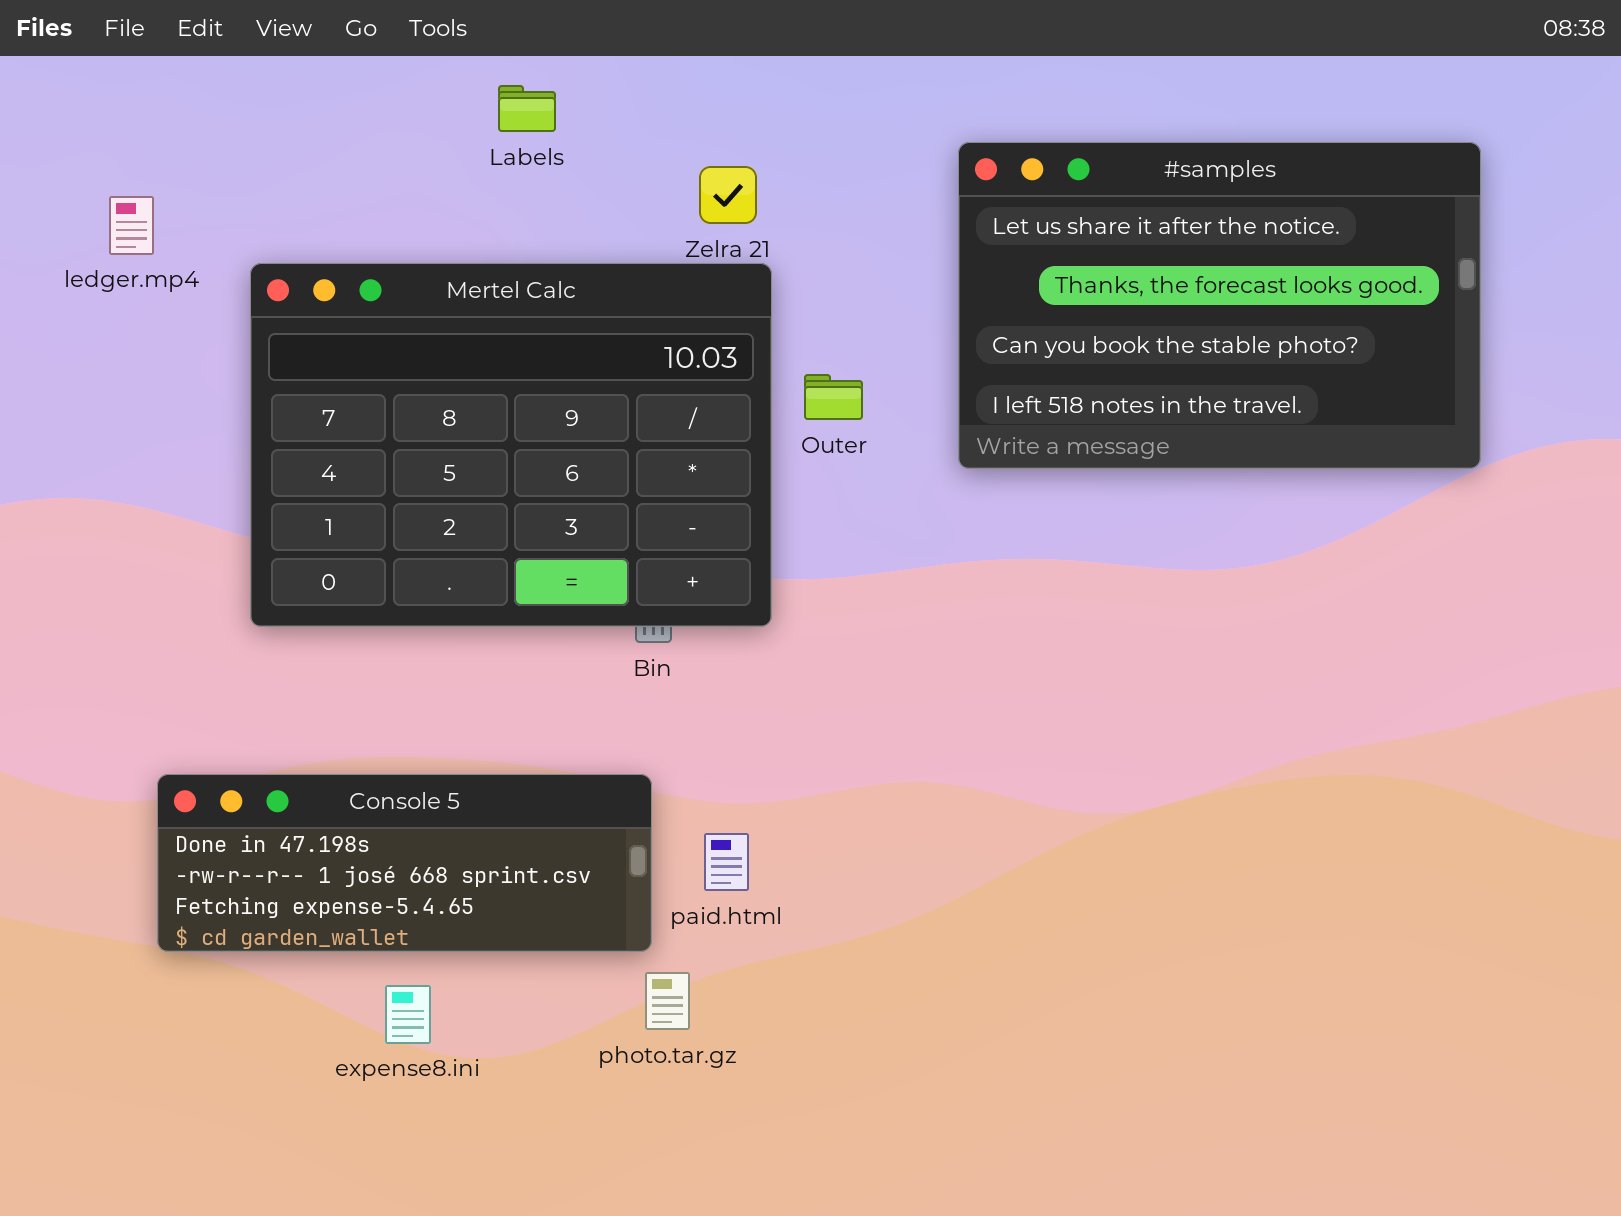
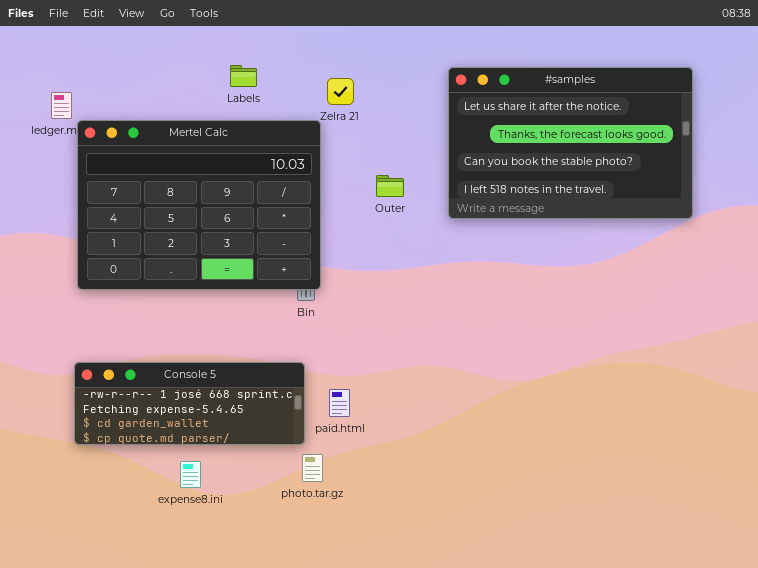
Labels: [498,85,556,132] -> [230,65,257,87], moved
Mertel Calc: [250,263,772,627] -> [77,120,321,290], moved
Console 5: [157,774,652,952] -> [74,362,305,445], scrolled down 1 row

